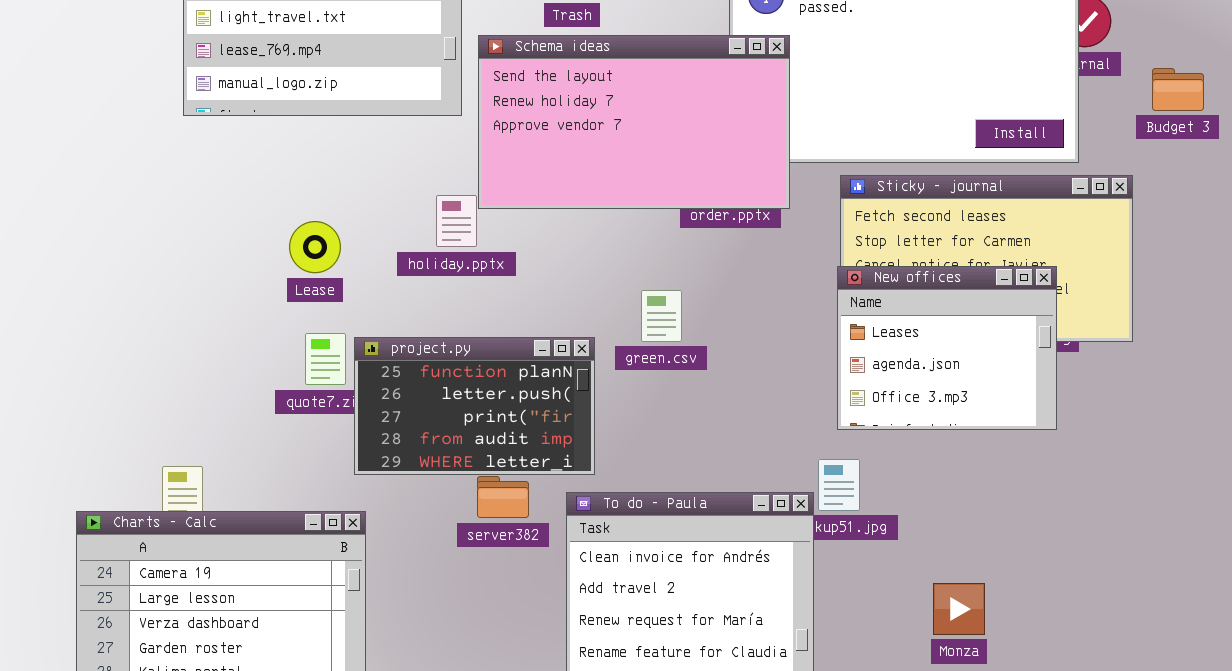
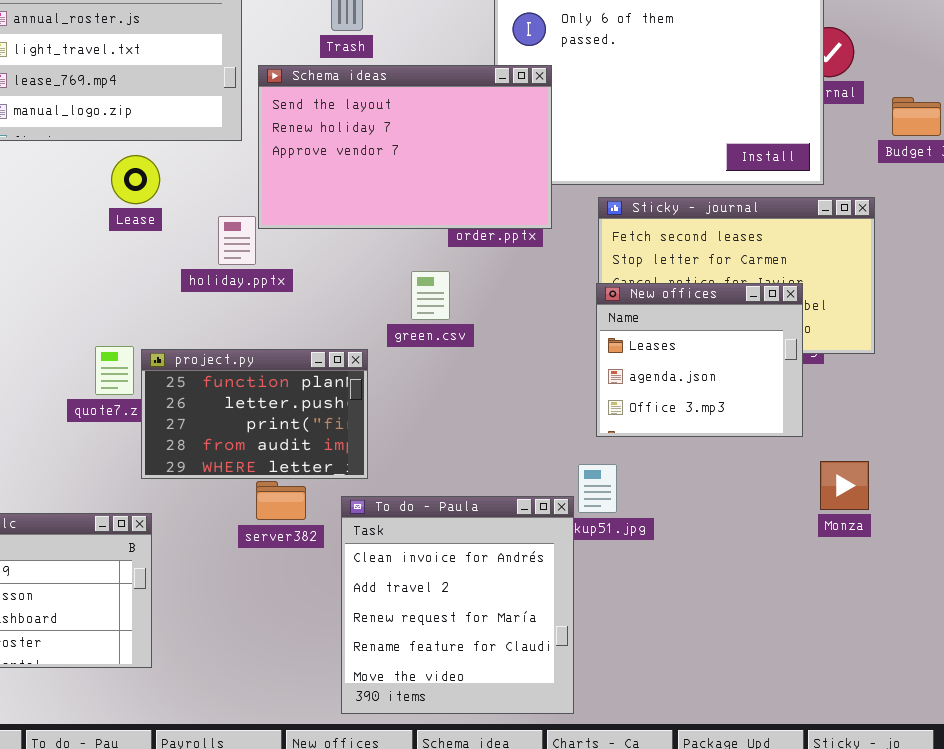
Lease: [289,221,341,273] -> [111,155,160,204], moved
green.csv: [641,290,682,342] -> [411,271,450,320], moved
Monza: [933,583,985,635] -> [820,461,869,510], moved

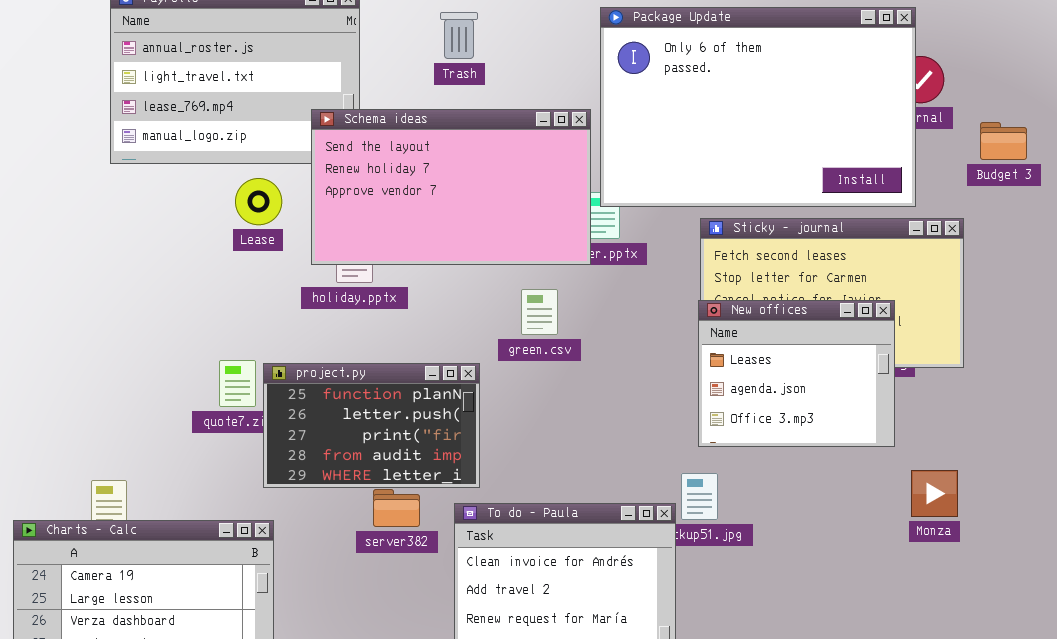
Schema ideas: [258,65,552,229] -> [311,109,591,265], moved

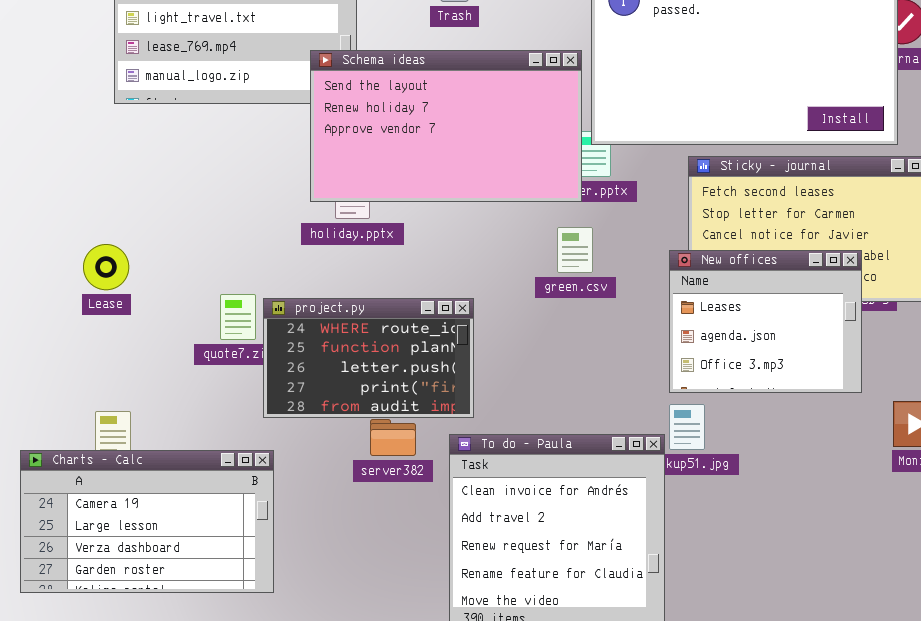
Lease: [235,178,282,225] -> [83,244,129,290], moved
green.csv: [521,289,558,335] -> [557,227,593,273], moved
New offices: [698,300,895,447] -> [669,250,862,393], moved
project.py: [263,363,480,488] -> [263,298,474,418], scrolled up 1 row

